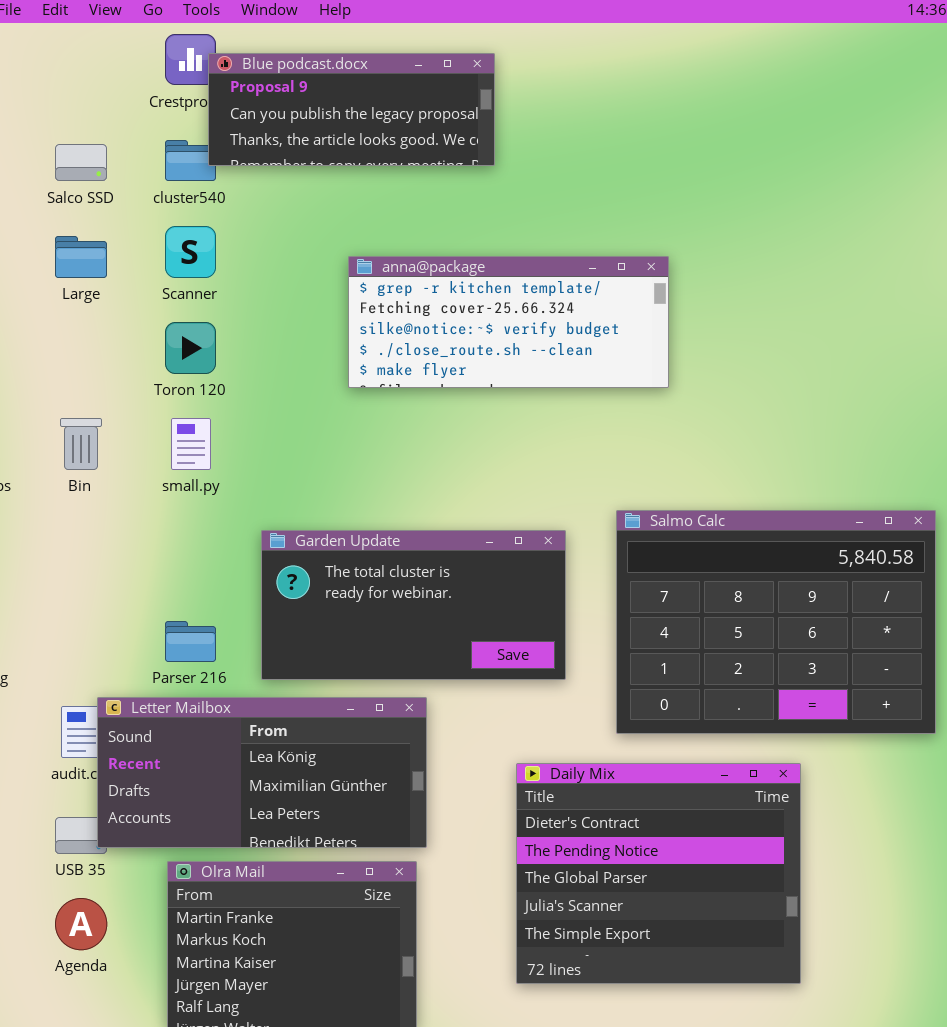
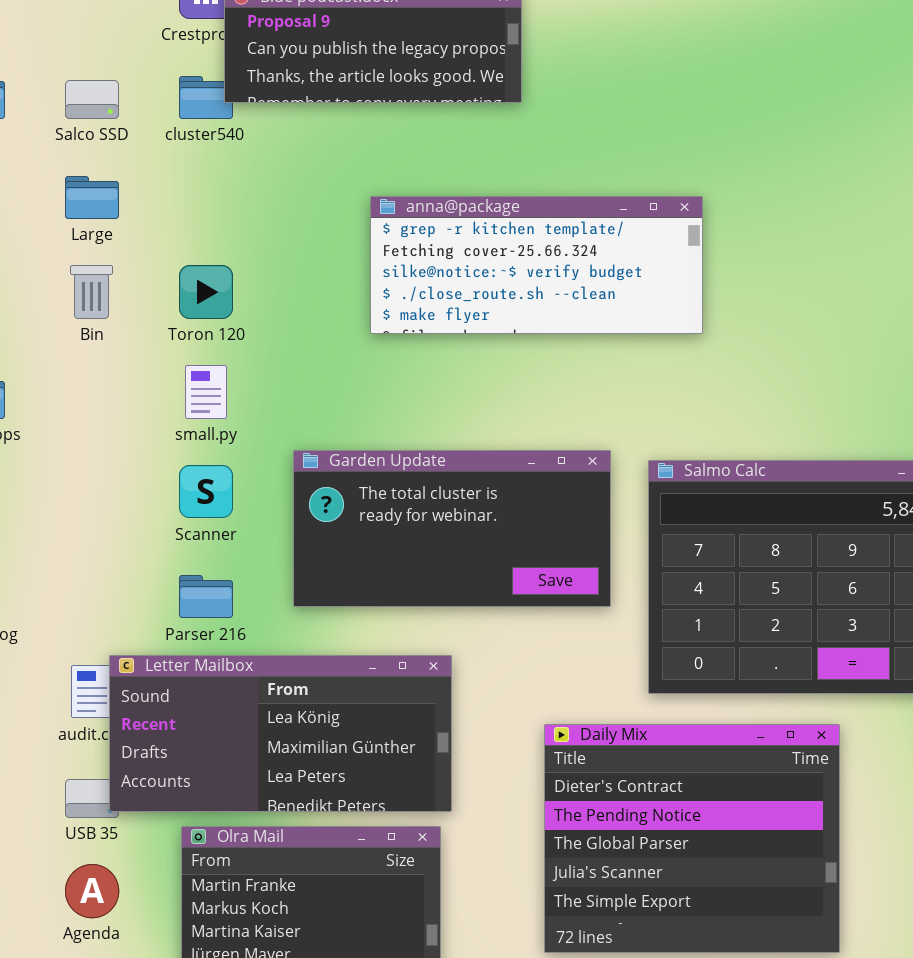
Scanner: [165,226,216,278] -> [179,465,233,518], moved
Bin: [60,418,102,470] -> [70,265,113,319], moved
Garden Update: [261,530,566,680] -> [293,450,611,607], moved

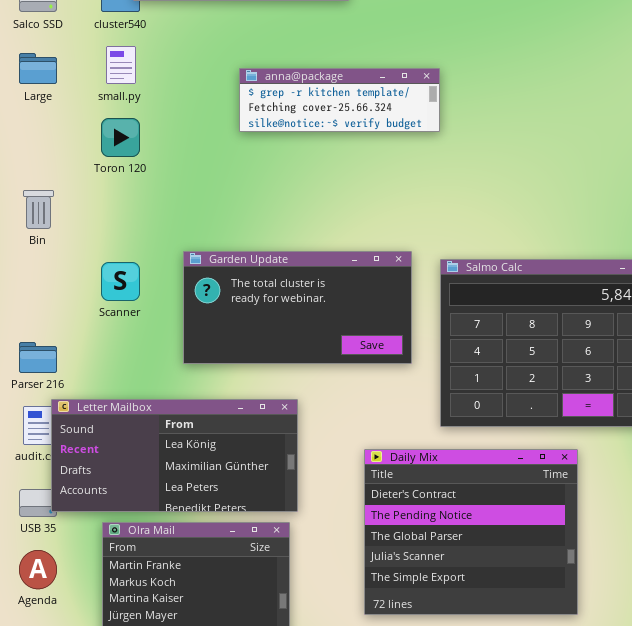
anna@package: [370,196,703,334] -> [239,68,440,132], resized
Bin: [70,265,113,319] -> [23,190,54,229], moved
small.py: [185,365,227,419] -> [106,46,136,84], moved
Parser 216: [179,575,233,618] -> [19,342,57,373], moved

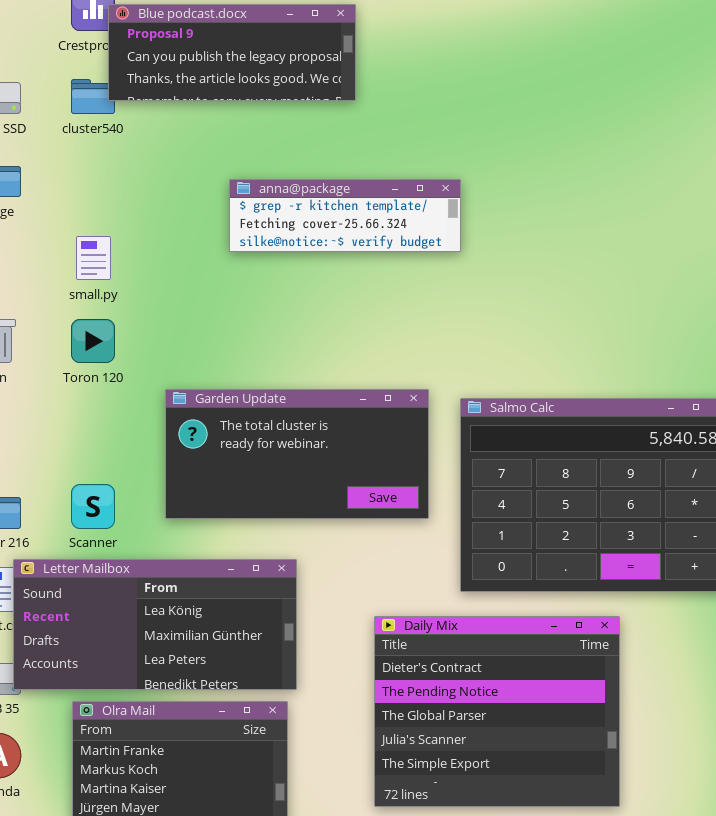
small.py: [106,46,136,84] -> [76,236,111,280], moved
Toron 120: [101,118,140,157] -> [71,319,115,363], moved
Scanner: [101,262,140,301] -> [71,484,115,529], moved

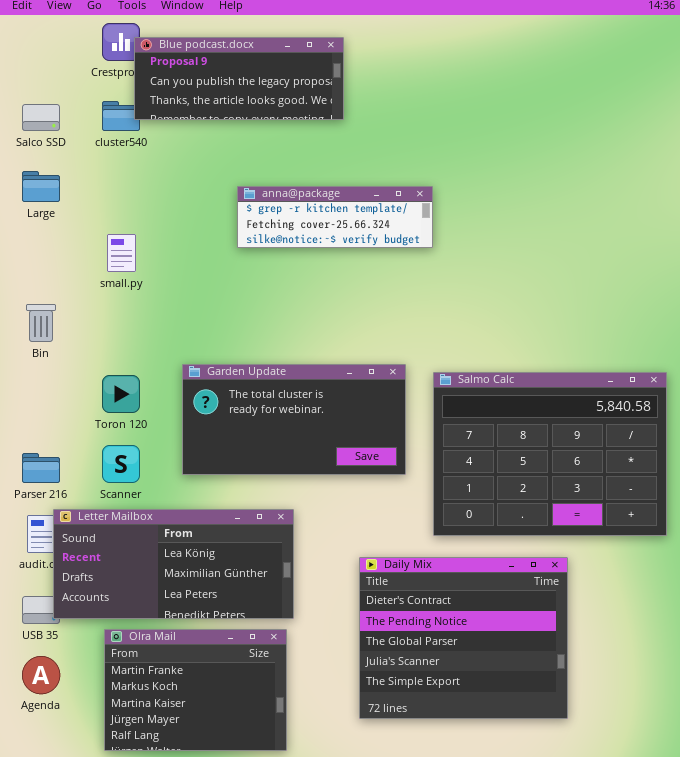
Toron 120: [71,319,115,363] -> [102,375,140,413], moved

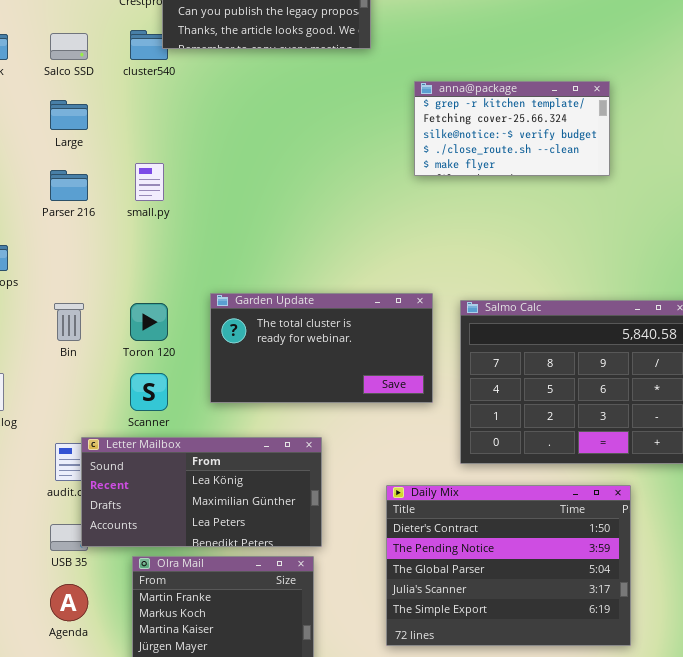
anna@package: [237,186,433,248] -> [414,81,610,176], moved, resized
Bin: [26,304,56,342] -> [54,303,84,341], moved
Parser 216: [22,453,60,483] -> [50,170,88,201], moved
Daily Mix: [359,557,568,719] -> [386,485,631,646], resized

